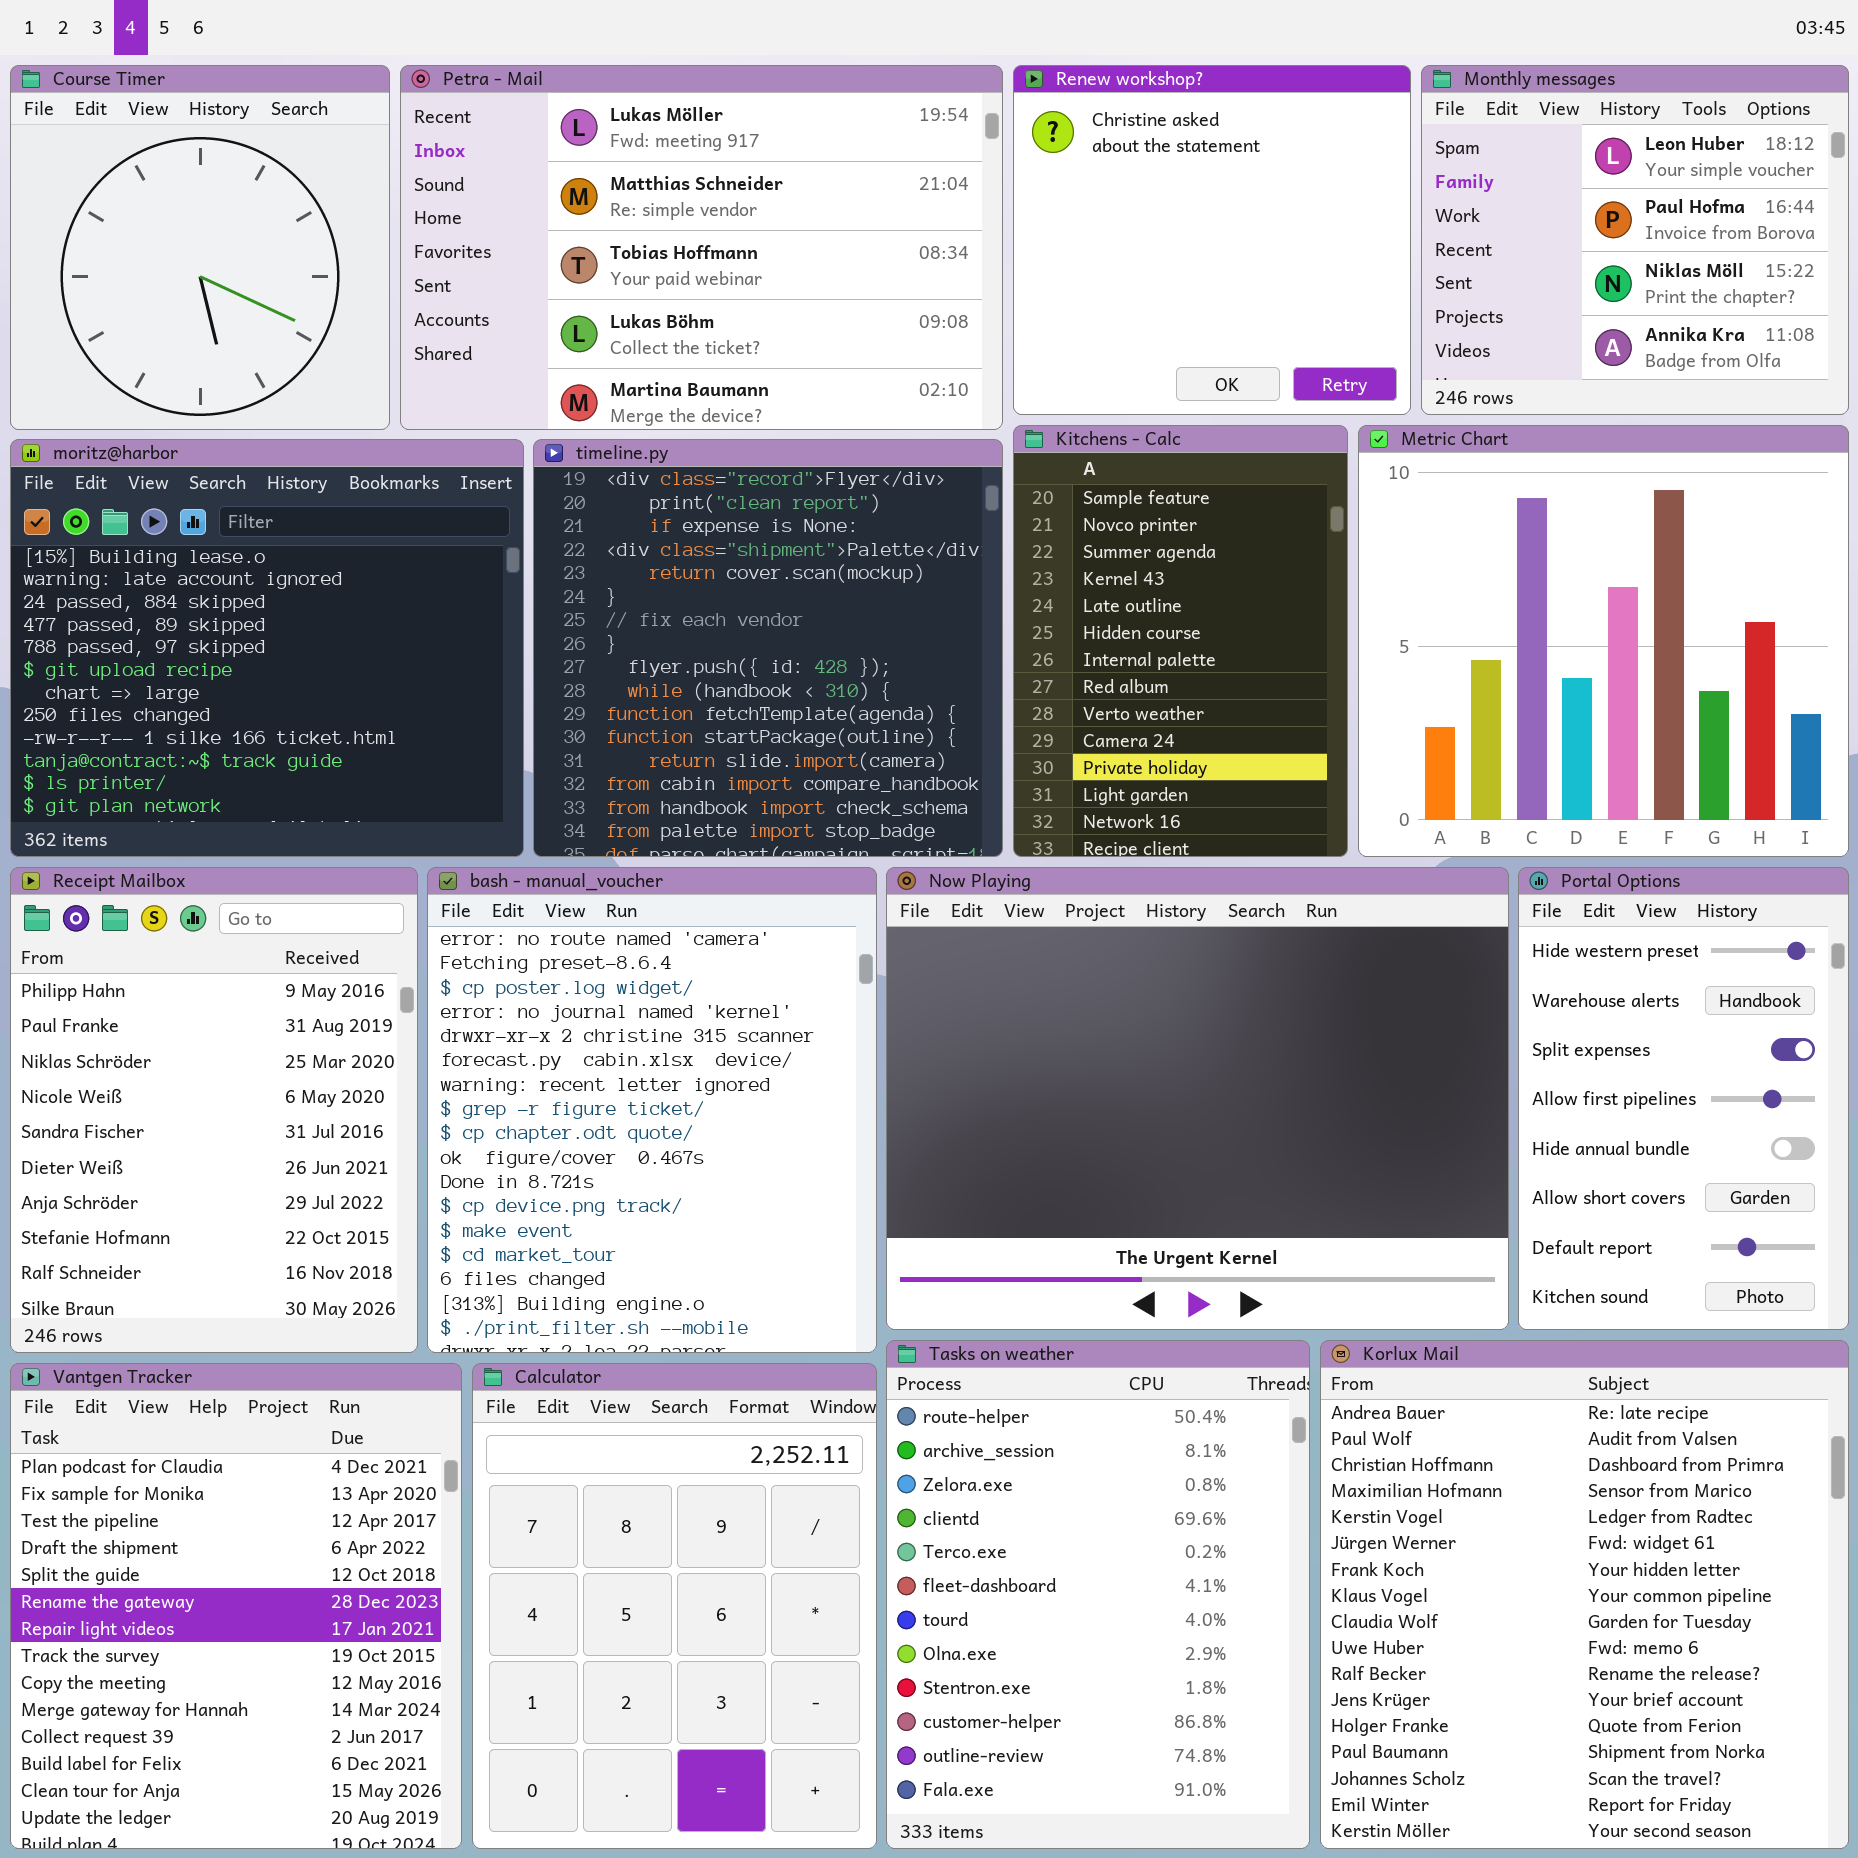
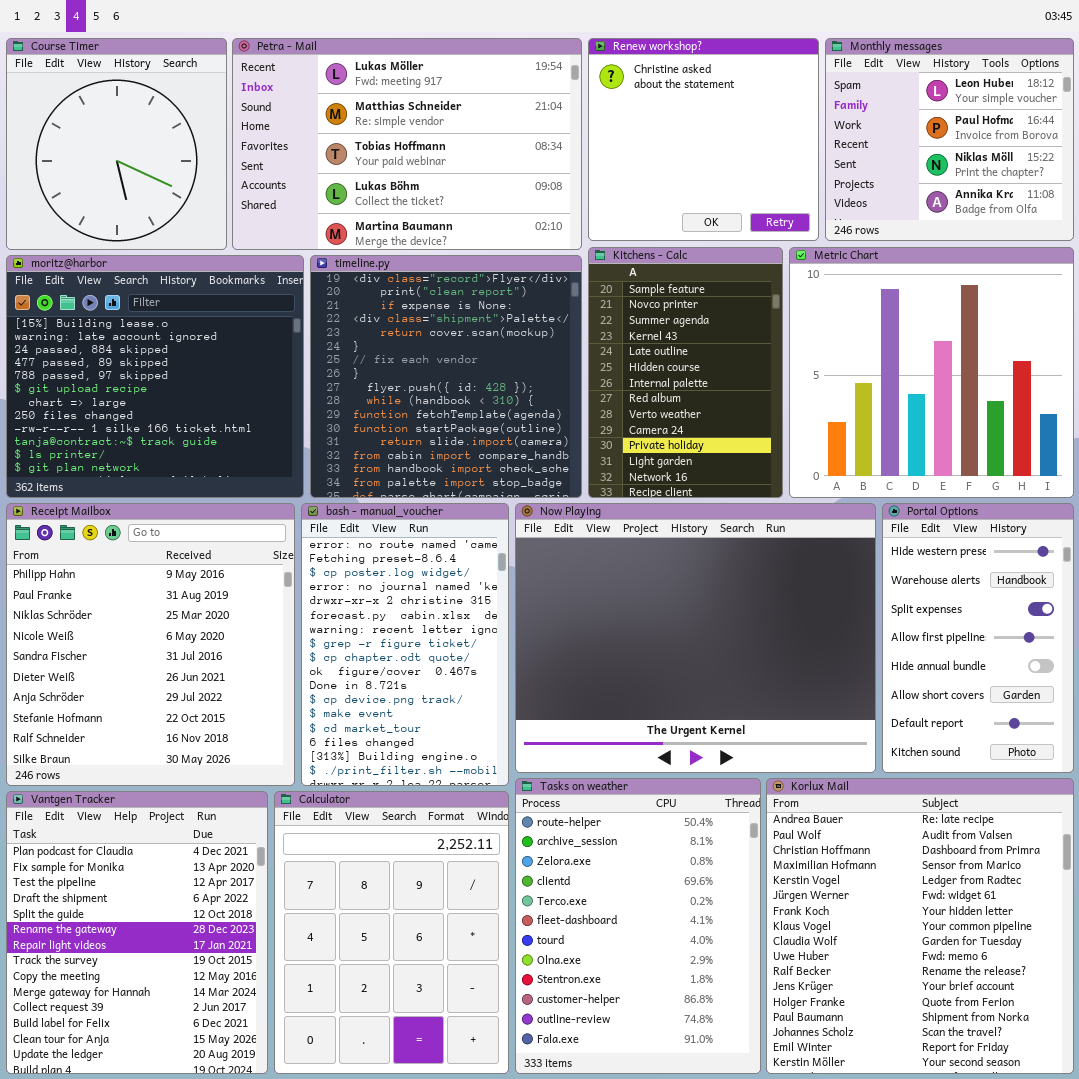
Receipt Mailbox: [10,867,418,1353] -> [6,503,295,786], resized
bash - manual_voucher: [427,867,877,1353] -> [301,503,509,786], resized

